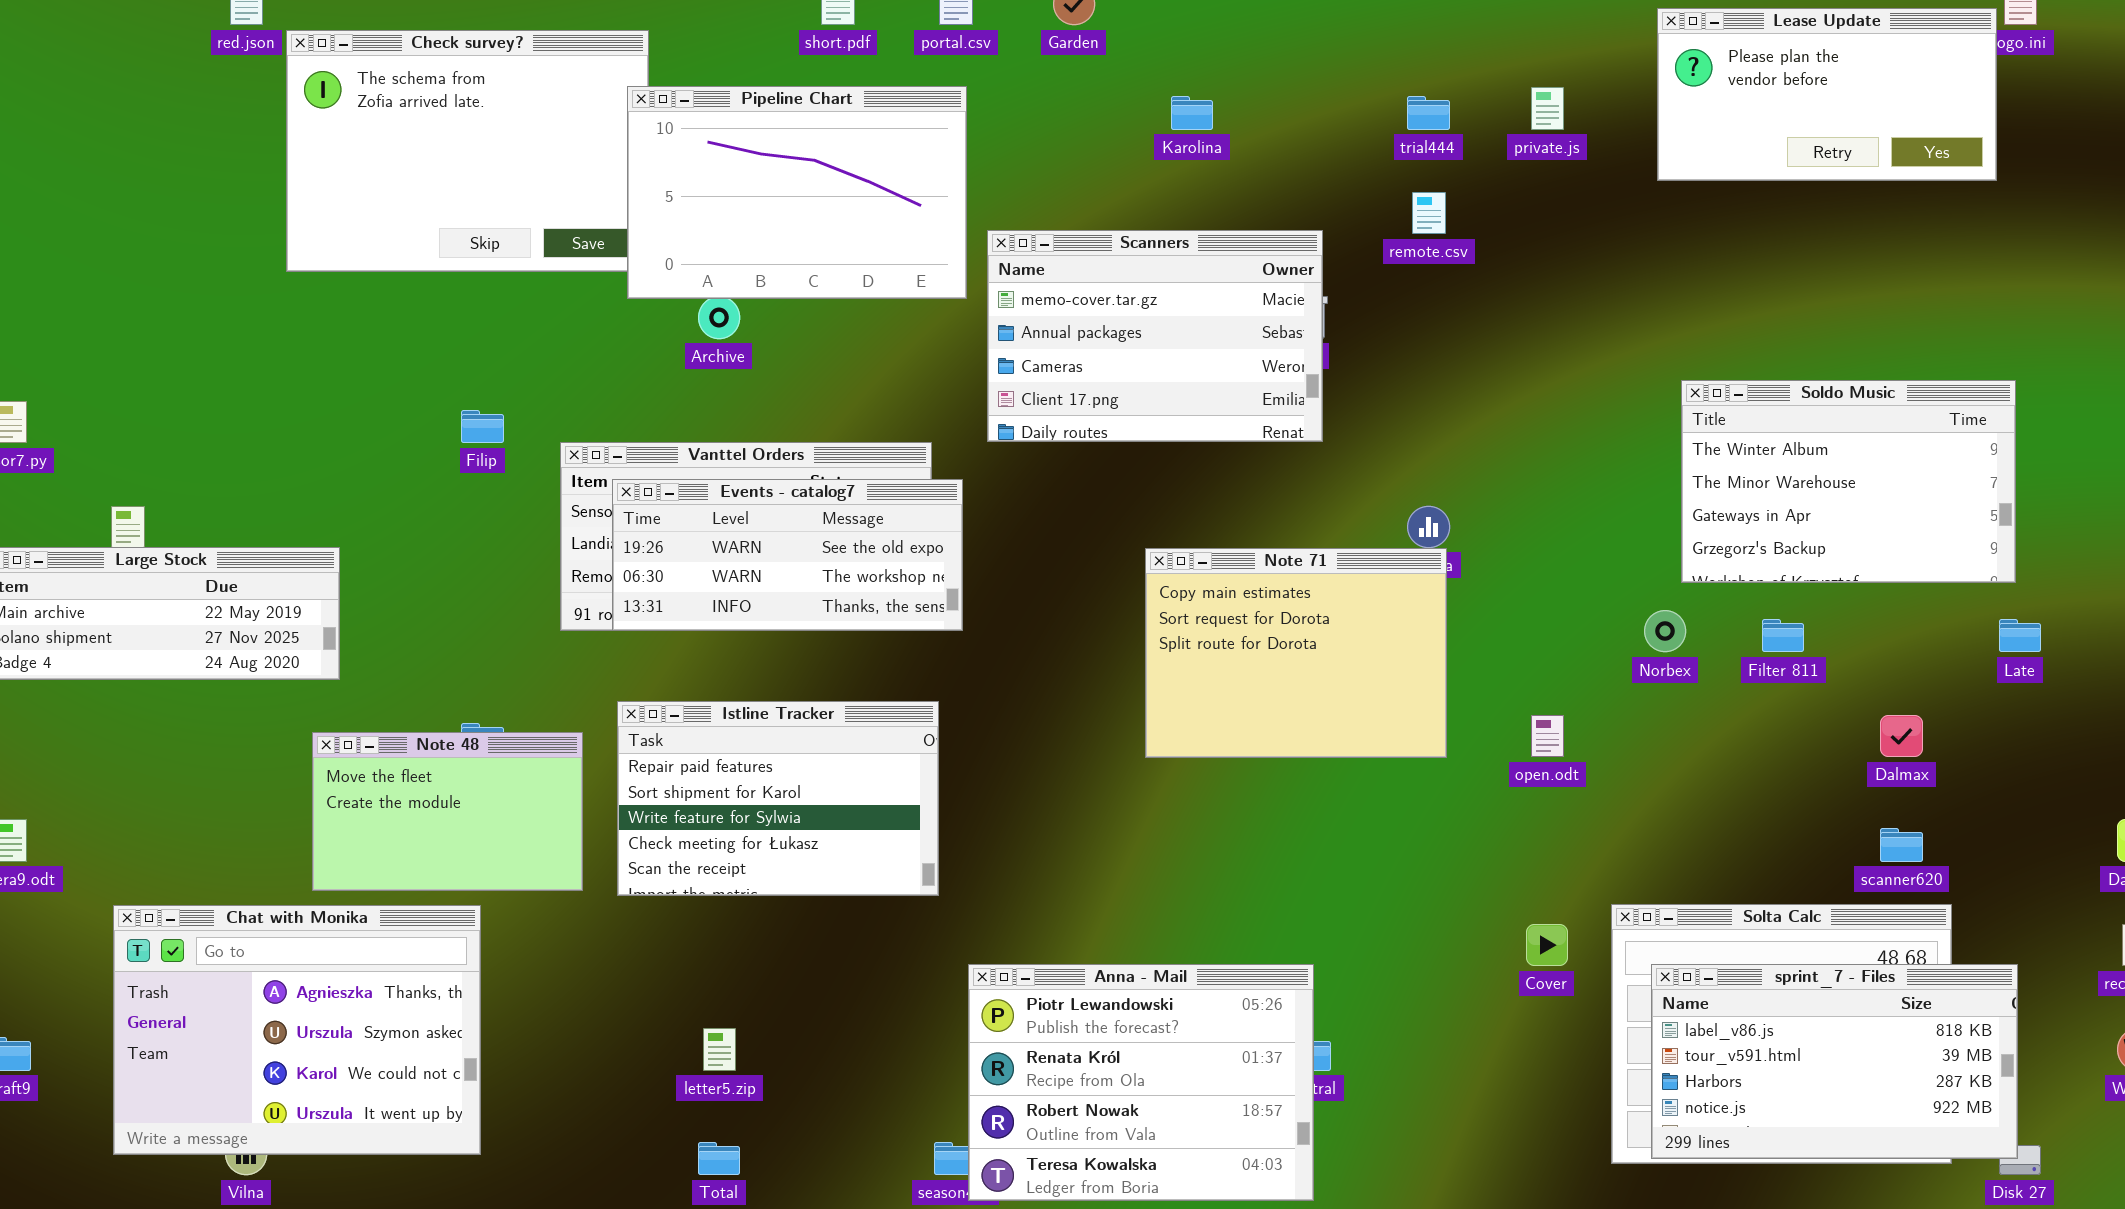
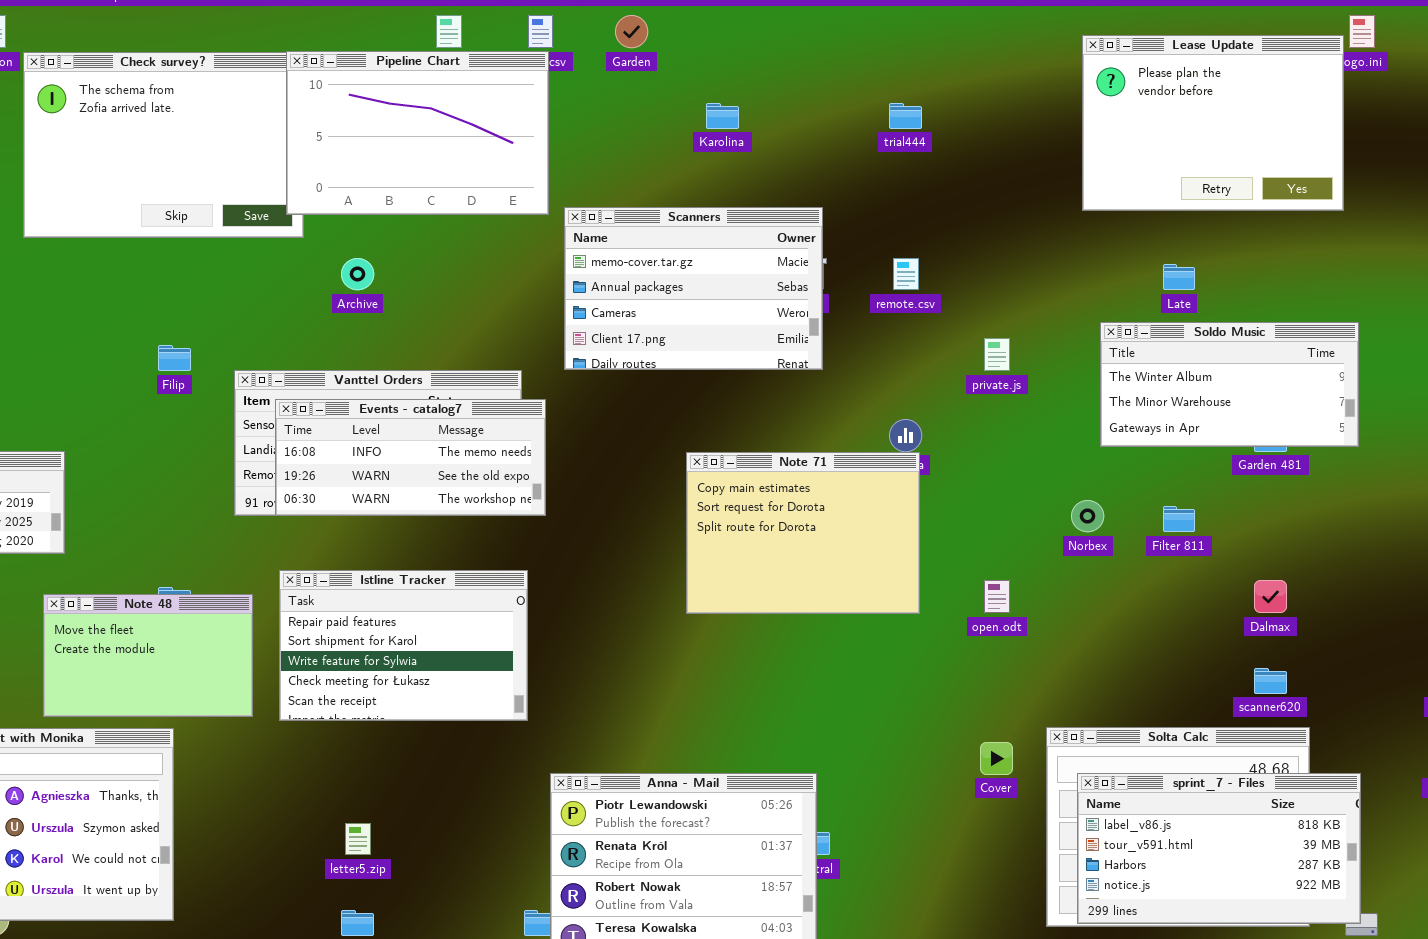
Lease Update: [1657,8,1997,181] -> [1082,35,1344,211], resized
Pipeline Chart: [627,86,967,299] -> [286,51,549,215], moved
private.js: [1531,87,1564,130] -> [984,338,1010,371], moved
remote.csv: [1412,192,1446,234] -> [893,258,919,290], moved
Soldo Music: [1681,380,2016,583] -> [1100,322,1359,447], resized
Events - catalog7: [612,479,963,631] -> [275,399,546,516], scrolled up 1 row
Late: [1999,619,2041,652] -> [1163,264,1195,290], moved

